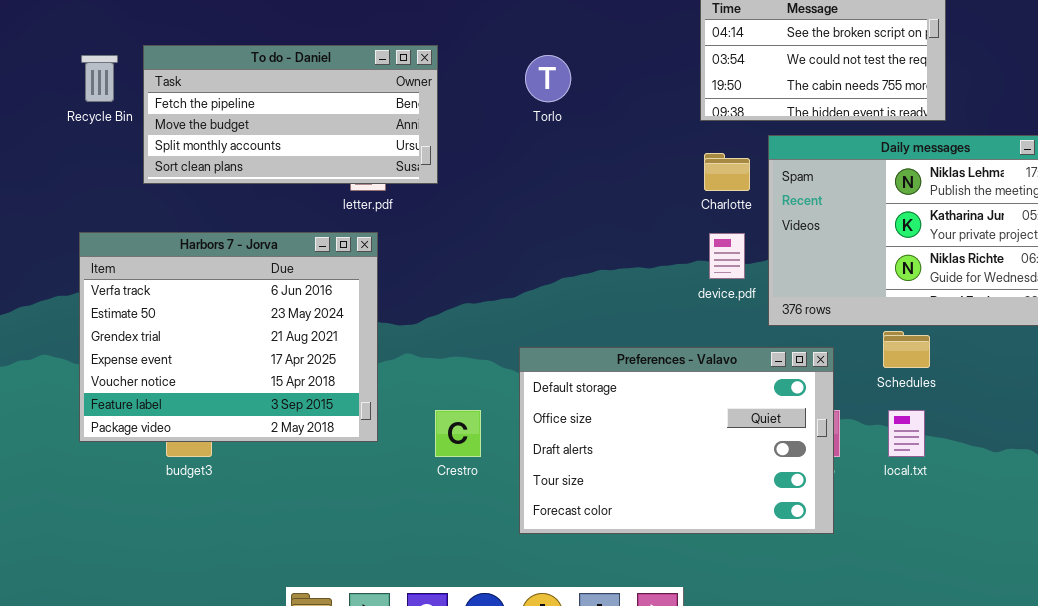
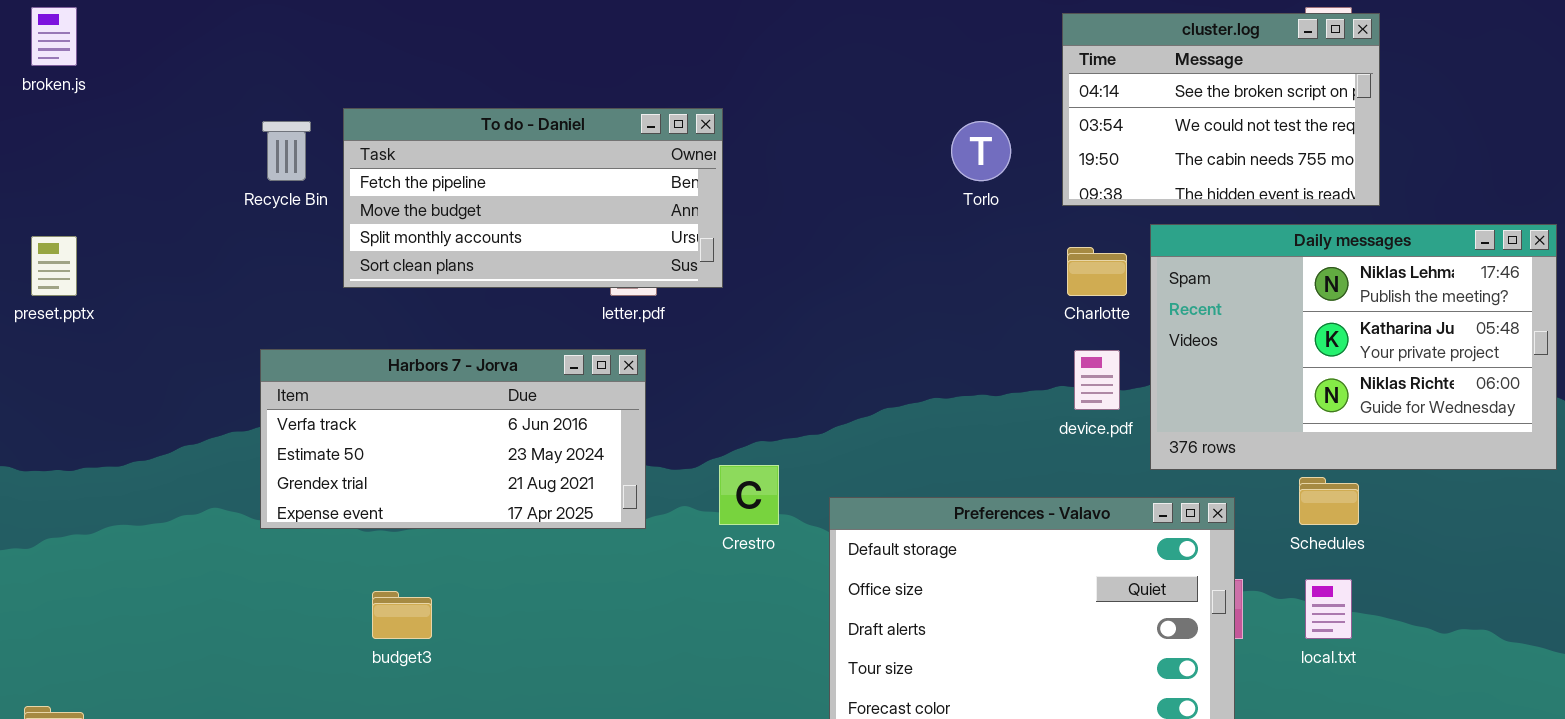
Torlo: [525,55,571,102] -> [951,121,1011,181], moved
Harbors 7 - Jorva: [79,232,378,442] -> [260,349,646,529], resized
Crestro: [435,410,481,457] -> [719,465,779,525], moved

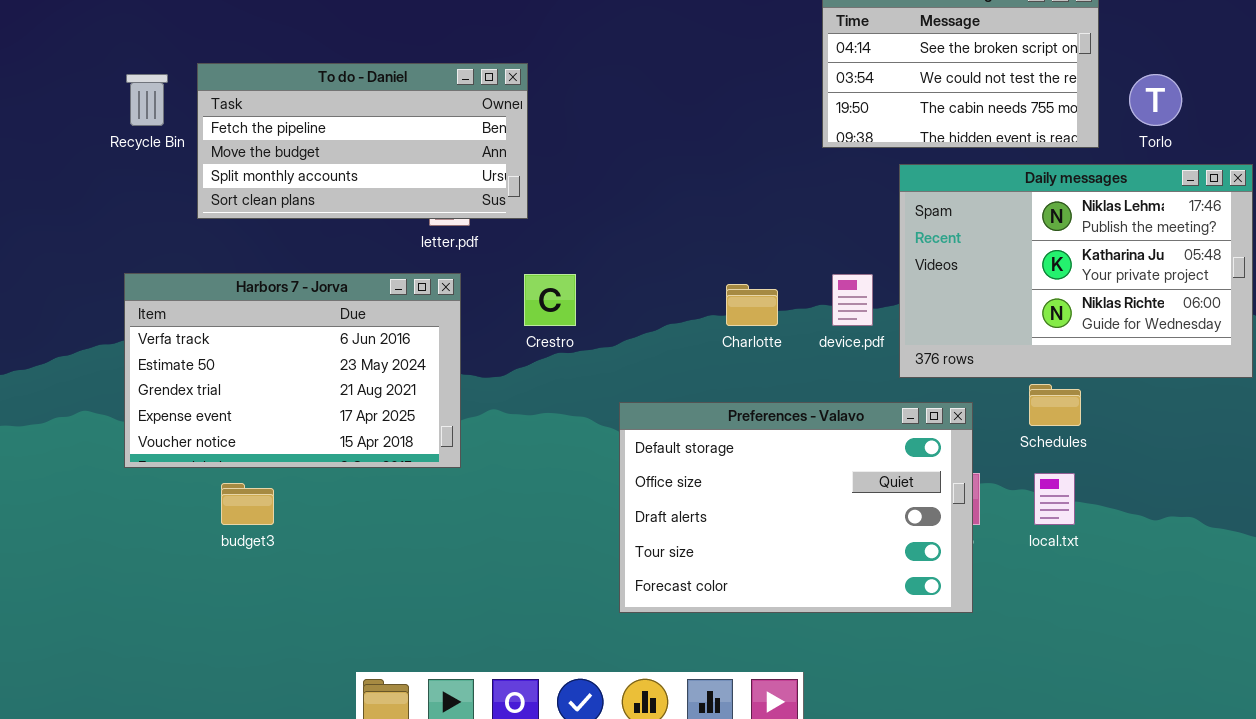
Torlo: [951,121,1011,181] -> [1129,74,1182,126], moved
Charlotte: [1067,247,1127,296] -> [726,284,778,326], moved
Harbors 7 - Jorva: [260,349,646,529] -> [124,273,461,468], resized
Crestro: [719,465,779,525] -> [524,274,576,326], moved

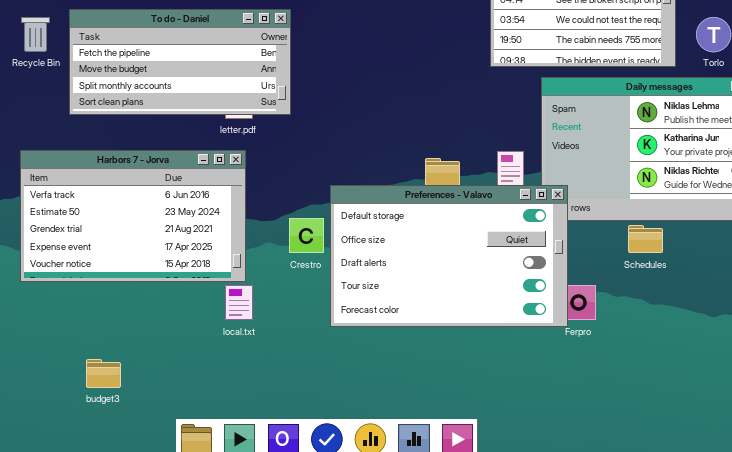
Crestro: [524,274,576,326] -> [289,218,324,253], moved
Preferences - Valavo: [619,402,973,613] -> [330,185,568,327], moved
local.txt: [1034,473,1075,525] -> [225,285,253,320], moved
budget3: [221,483,274,525] -> [86,359,121,388], moved

